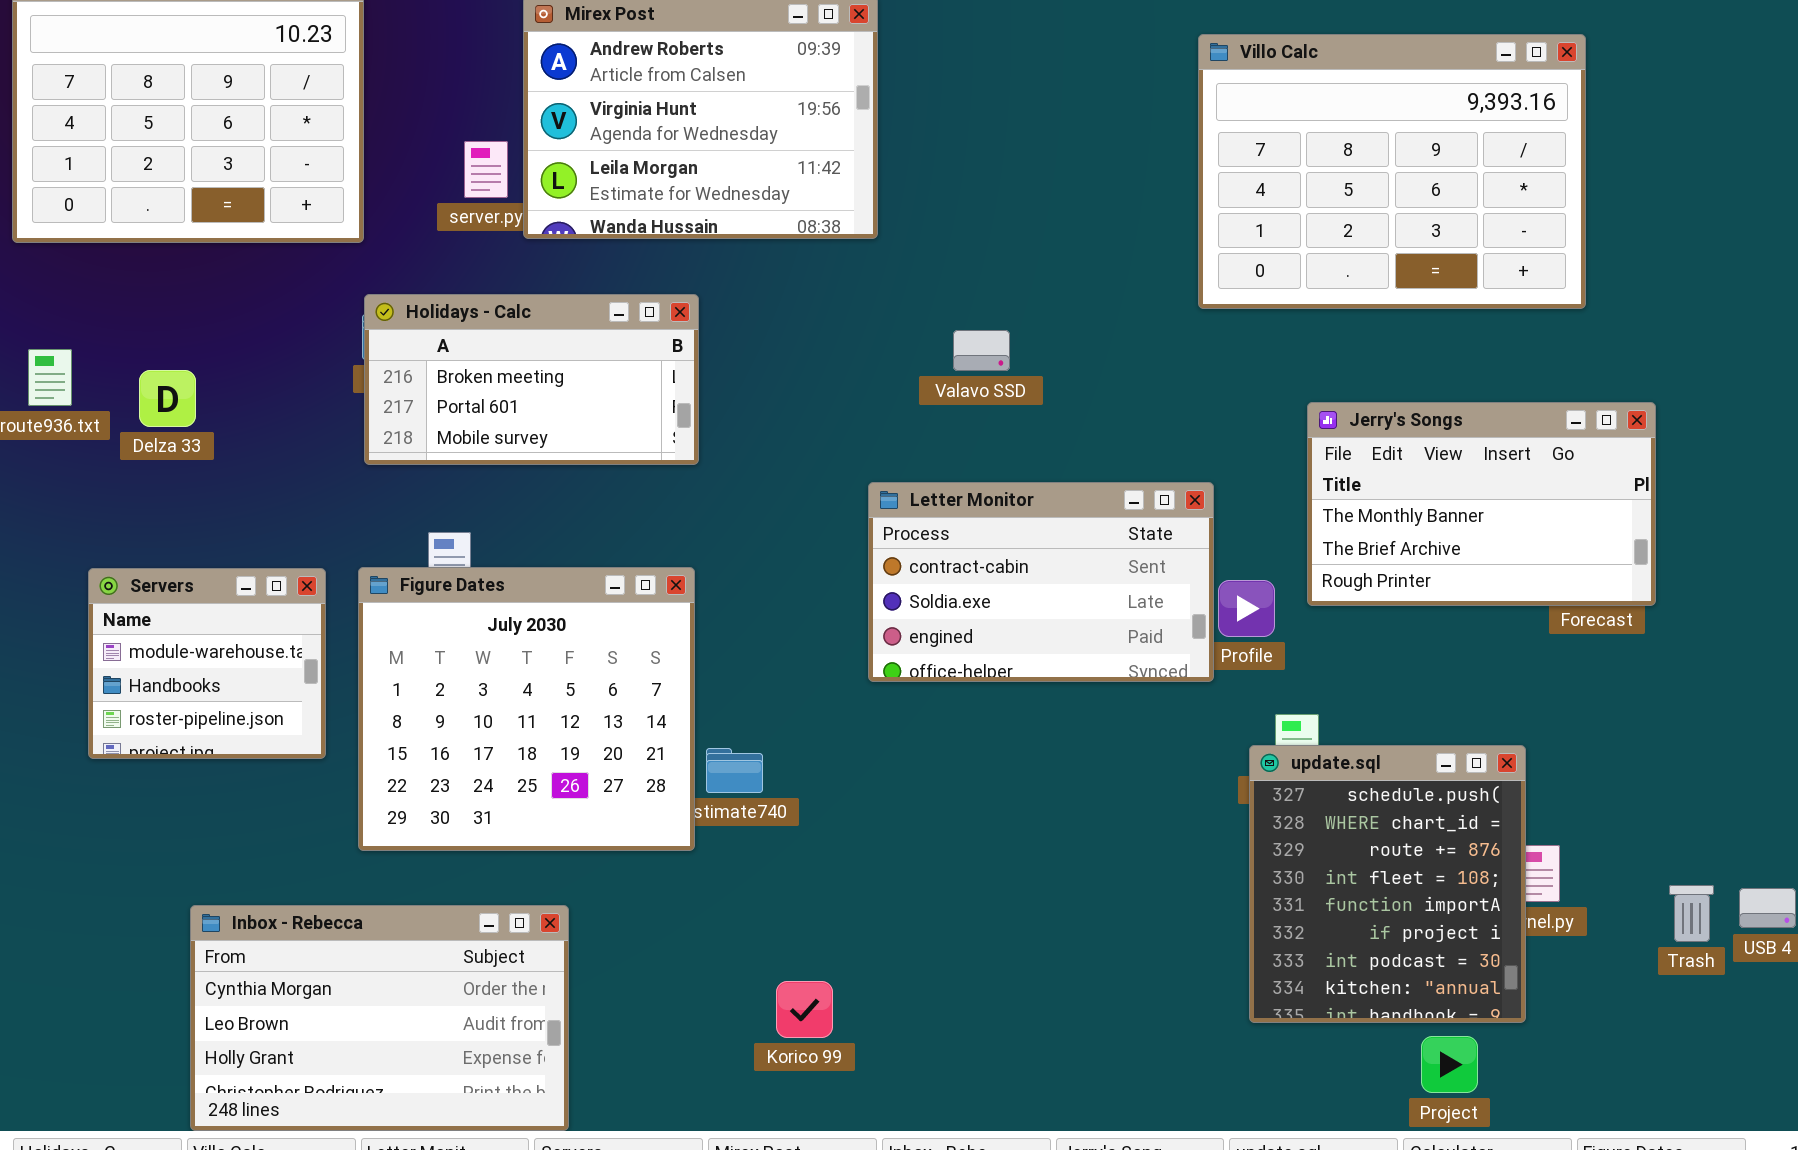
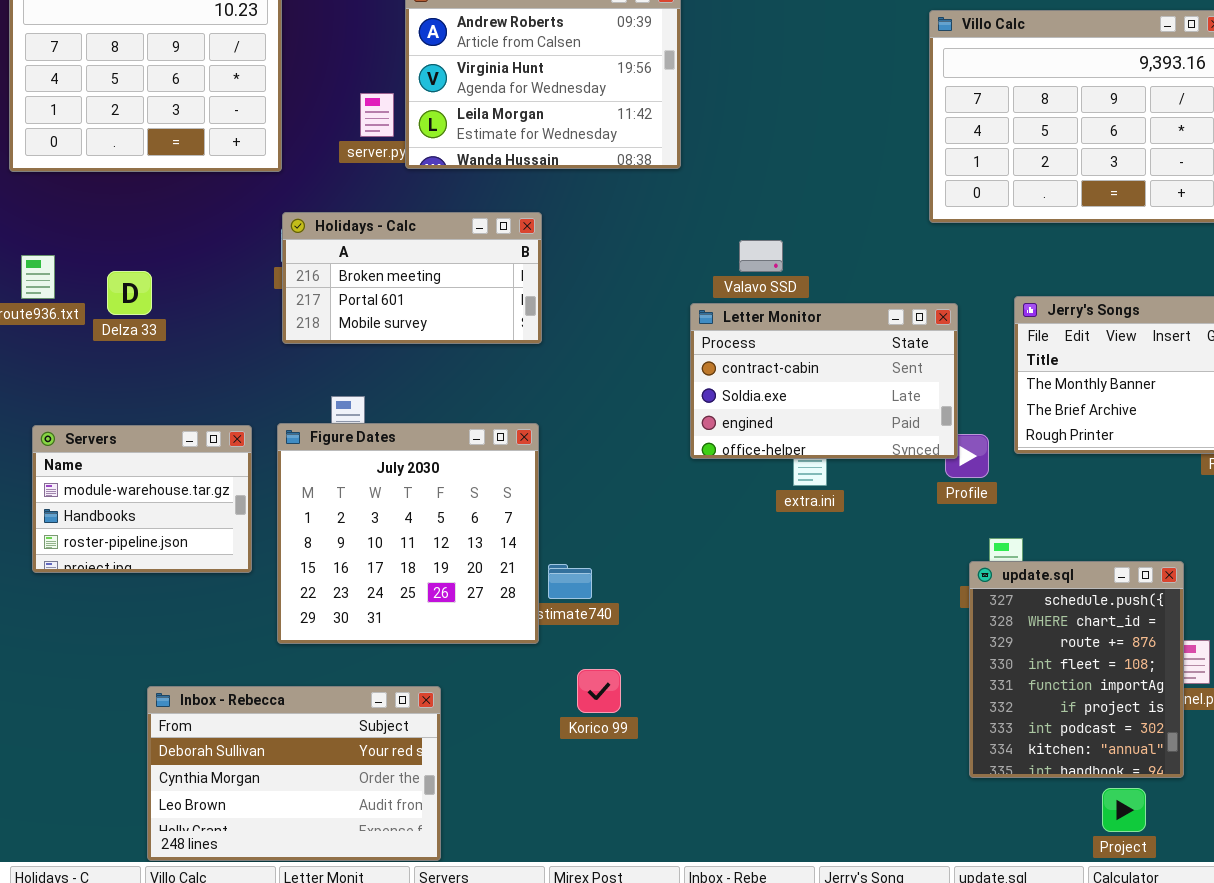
Letter Monitor: [868,482,1214,682] -> [690,303,958,459], moved
Servers: [88,568,326,759] -> [32,425,252,573], resized
Inbox - Rebecca: [190,905,569,1131] -> [147,686,441,861], scrolled up 1 row
Korico 99: [776,981,833,1038] -> [577,669,621,713], moved

